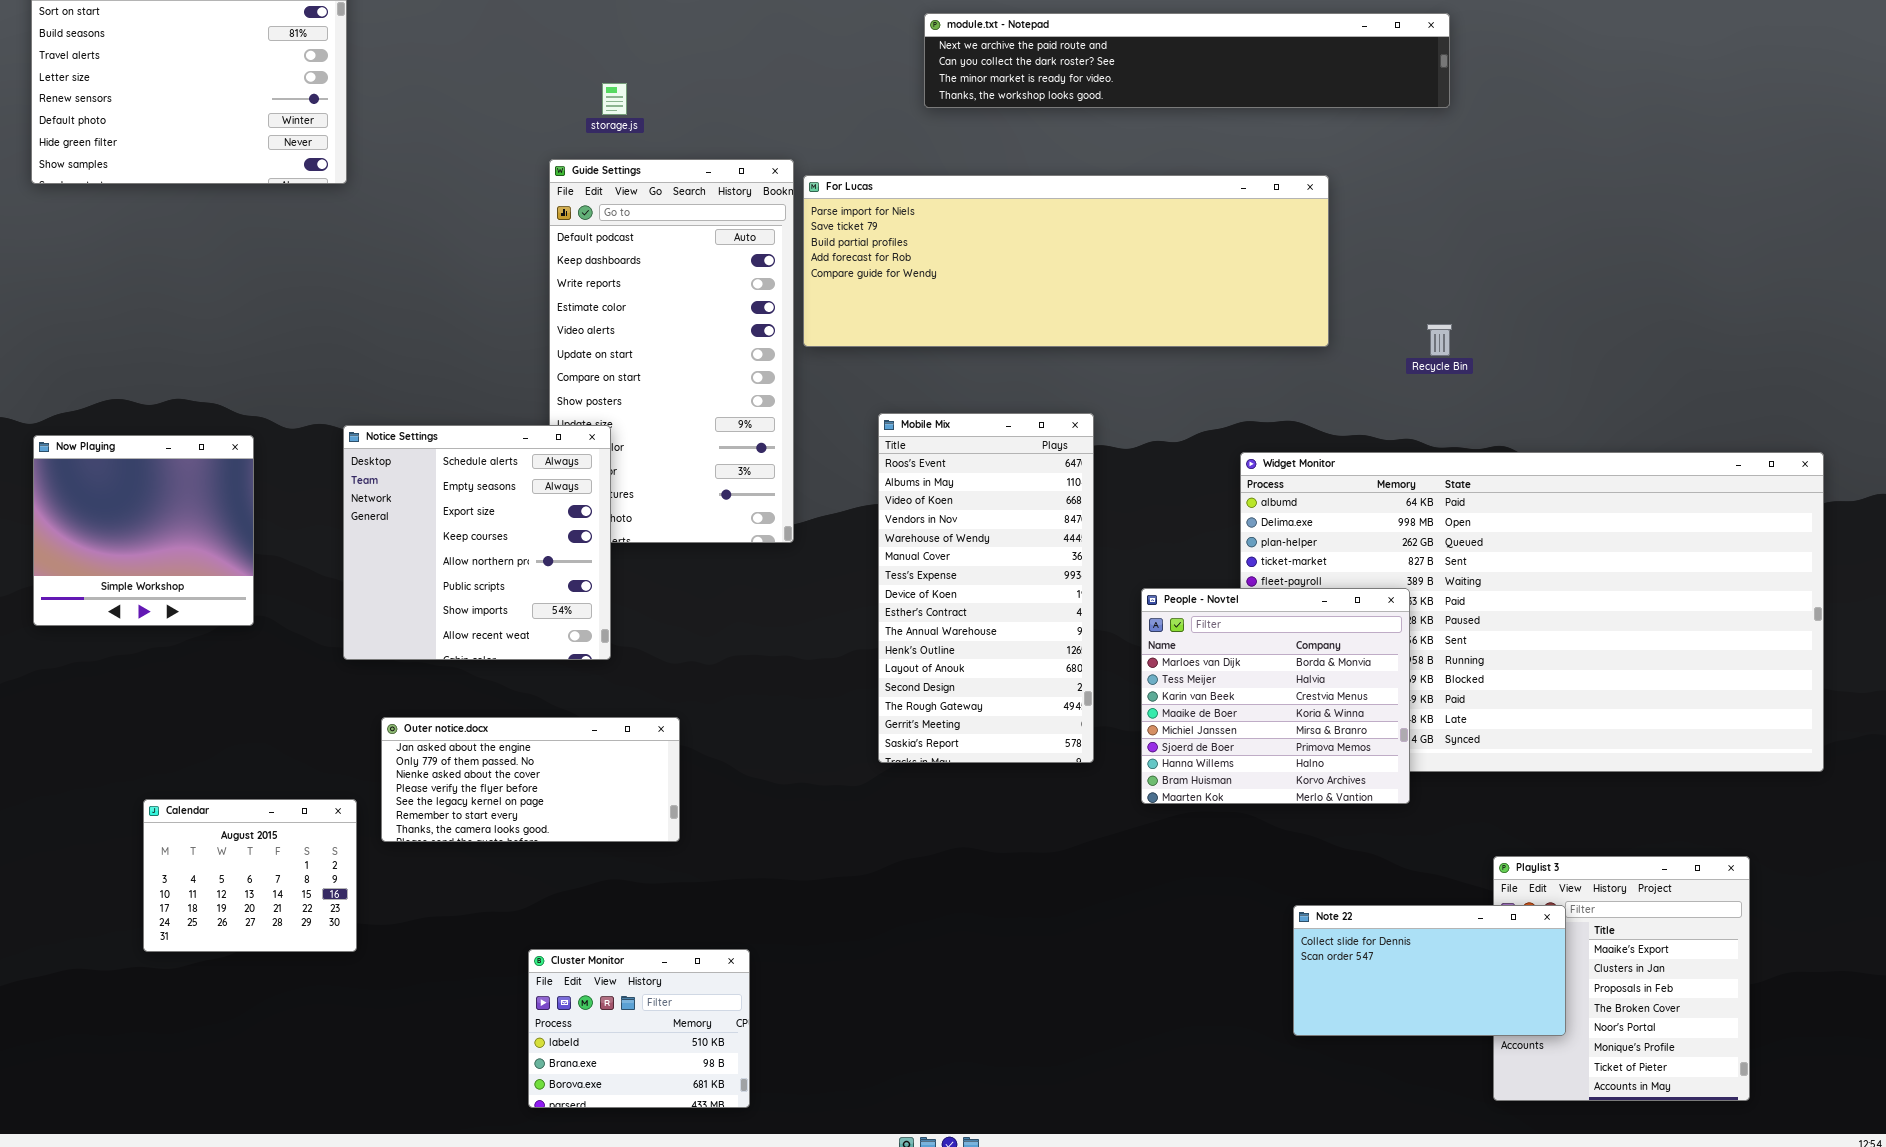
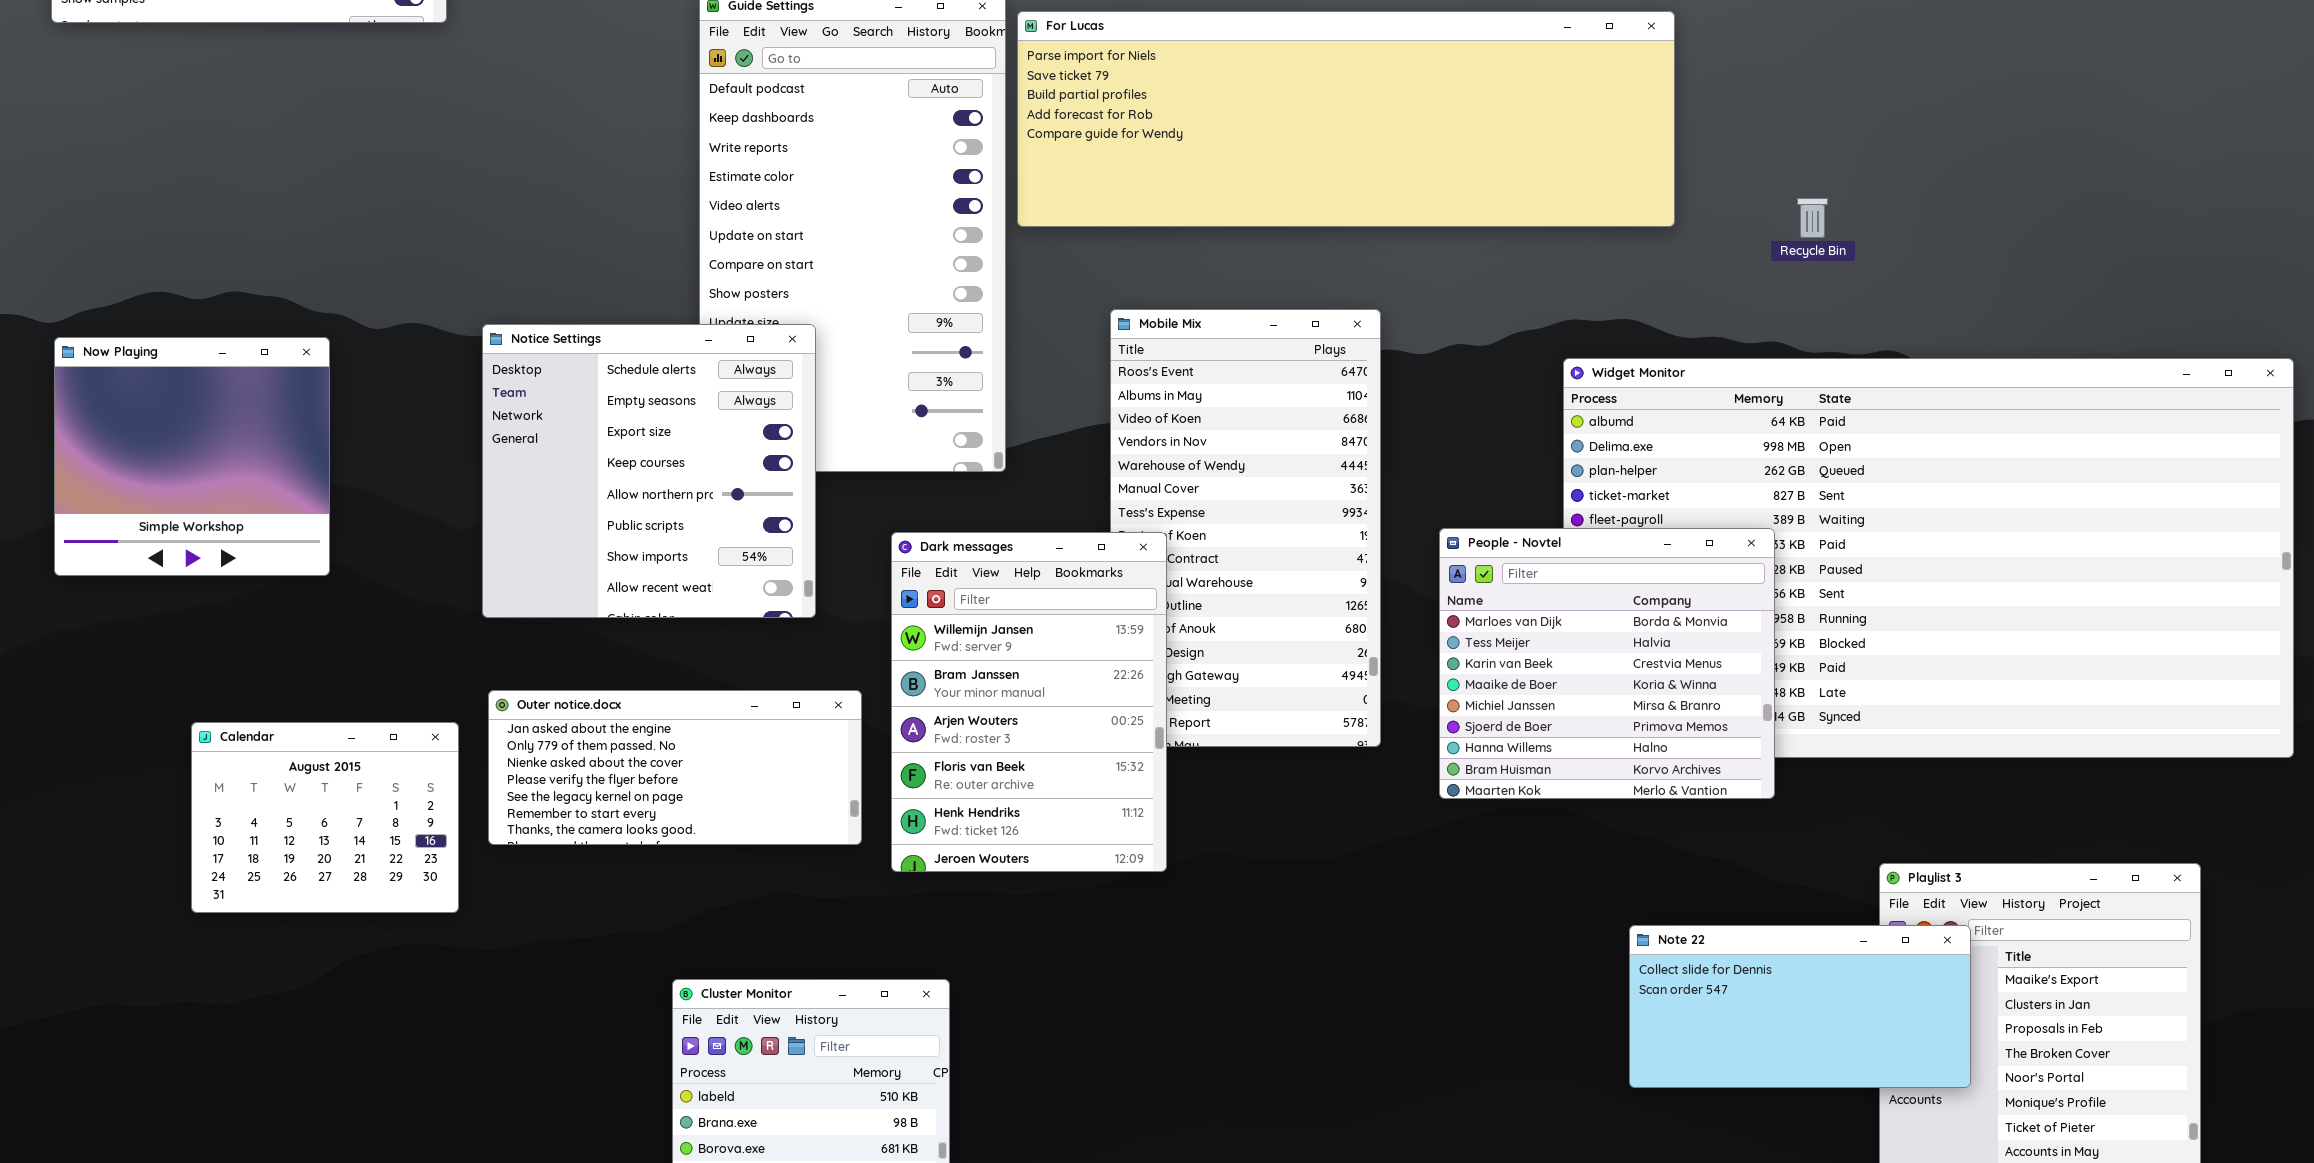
Notice Settings: [343,425,611,660] -> [482,324,816,618], moved
Dark messages: none -> [891,532,1167,872], opened
Calendar: [143,799,357,952] -> [191,722,459,913], moved

